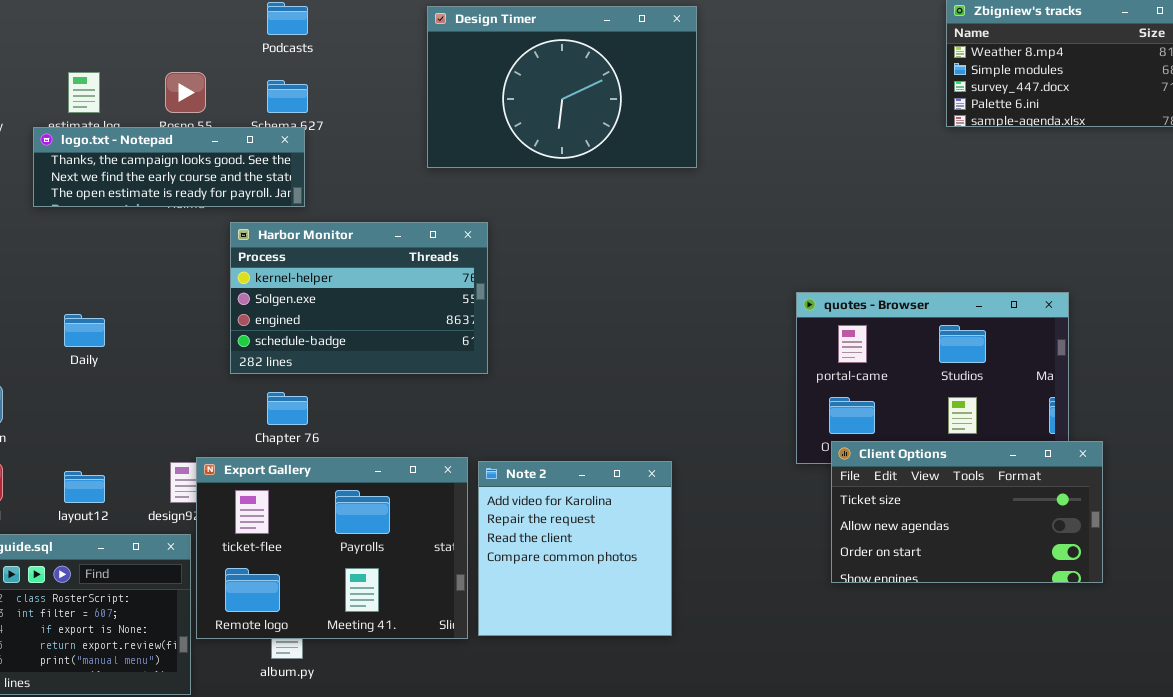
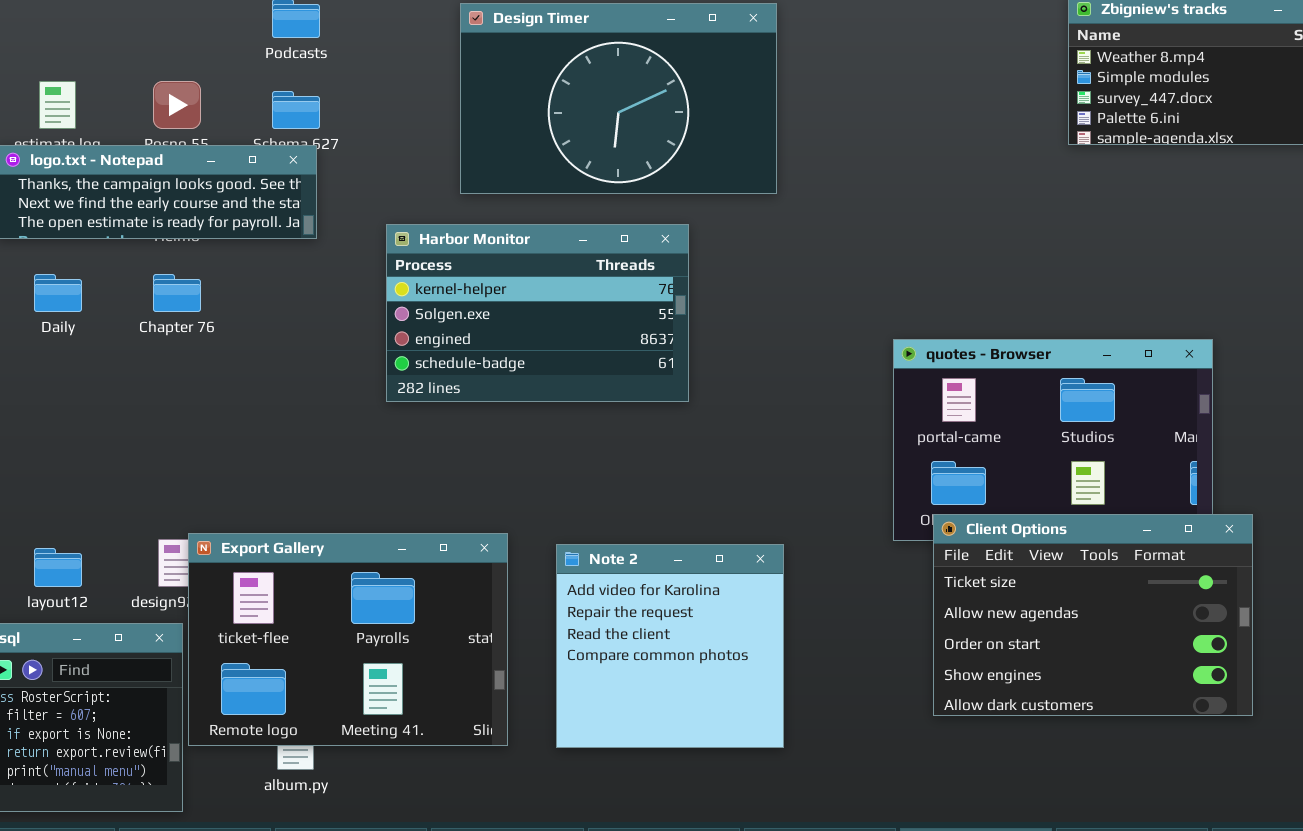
Harbor Monitor: [230,222,488,374] -> [386,224,689,402], moved
Daily: [64,314,105,347] -> [34,274,82,312], moved
Chapter 76: [267,392,308,425] -> [153,274,201,312], moved
Client Options: [831,441,1103,583] -> [933,514,1253,716], resized
Note 2: [478,461,672,636] -> [556,544,784,748], moved

